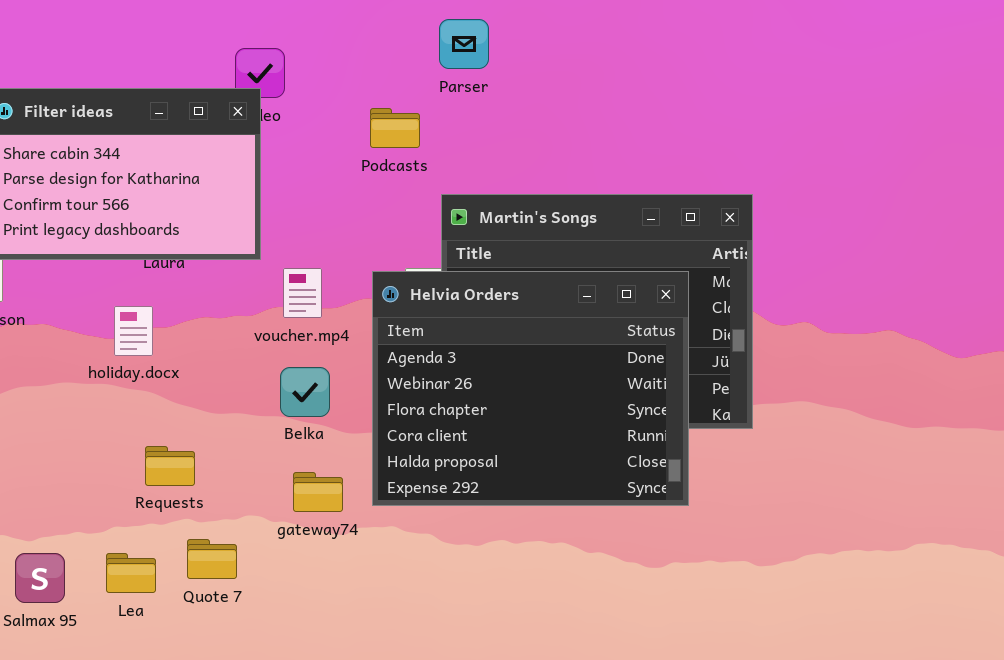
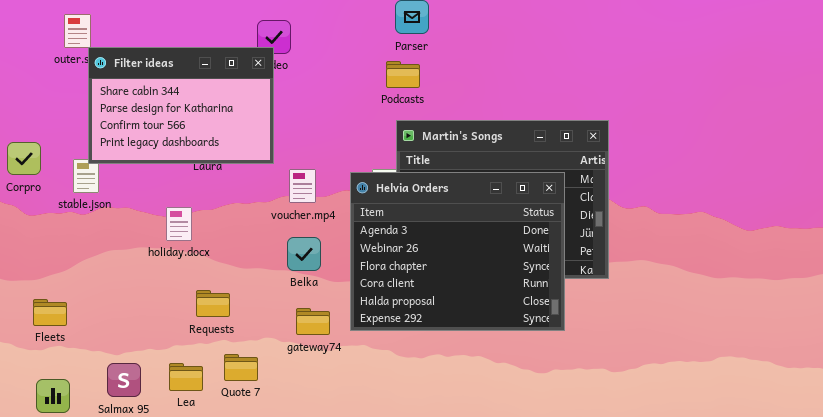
Podcasts: [370,108,420,148] -> [386,61,420,88], moved
holiday.docx: [114,306,153,356] -> [166,207,192,241], moved

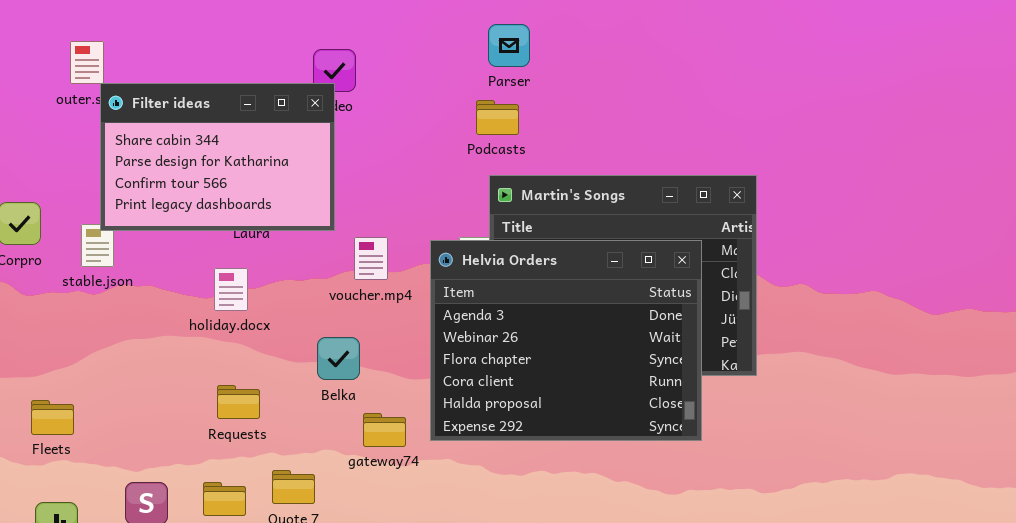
holiday.docx: [166,207,192,241] -> [214,268,248,311], moved
Belka: [287,237,321,271] -> [317,337,360,380], moved
Requests: [196,290,230,317] -> [217,385,260,419], moved

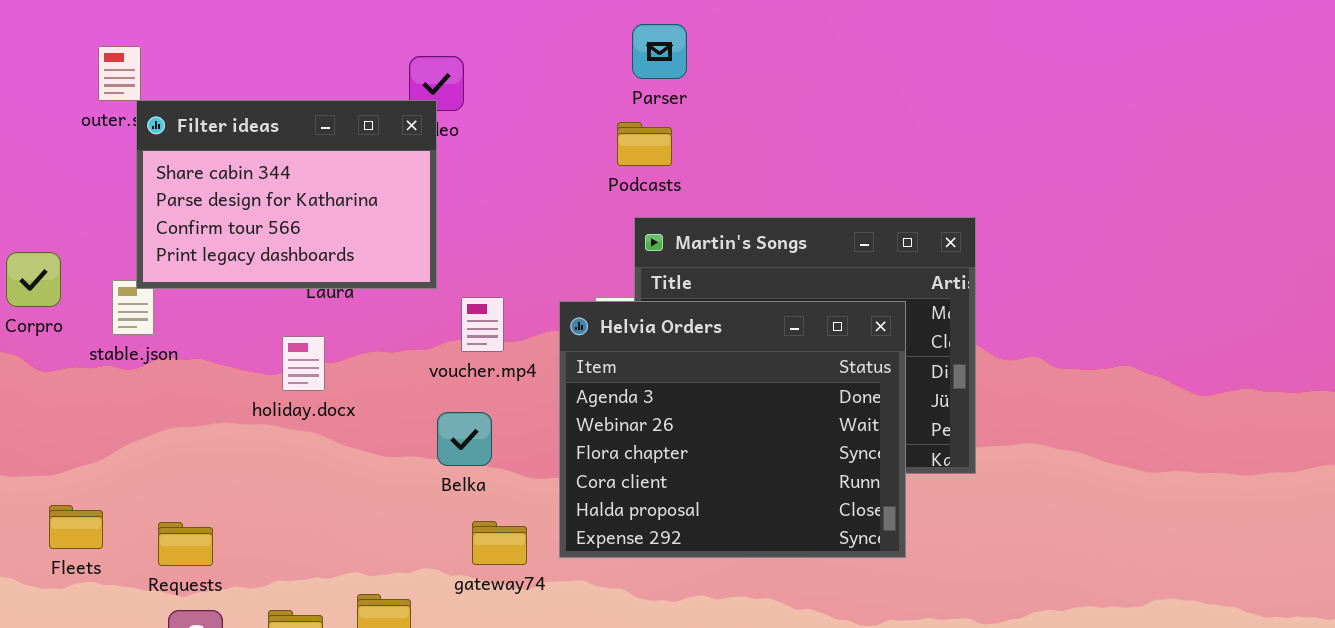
Belka: [317,337,360,380] -> [437,412,492,466], moved
Requests: [217,385,260,419] -> [158,522,213,566], moved

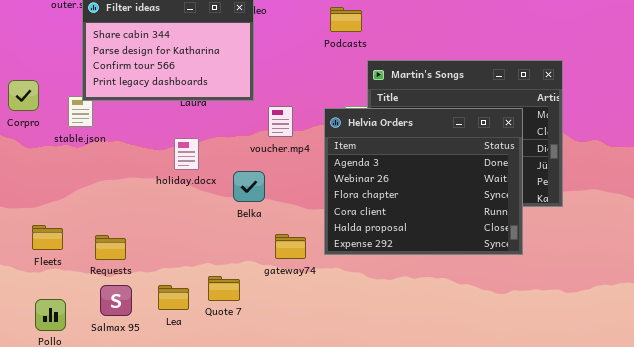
Podcasts: [617,122,672,166] -> [330,7,362,32], moved
holiday.docx: [282,336,325,391] -> [174,138,199,170], moved
Belka: [437,412,492,466] -> [233,171,265,202], moved

